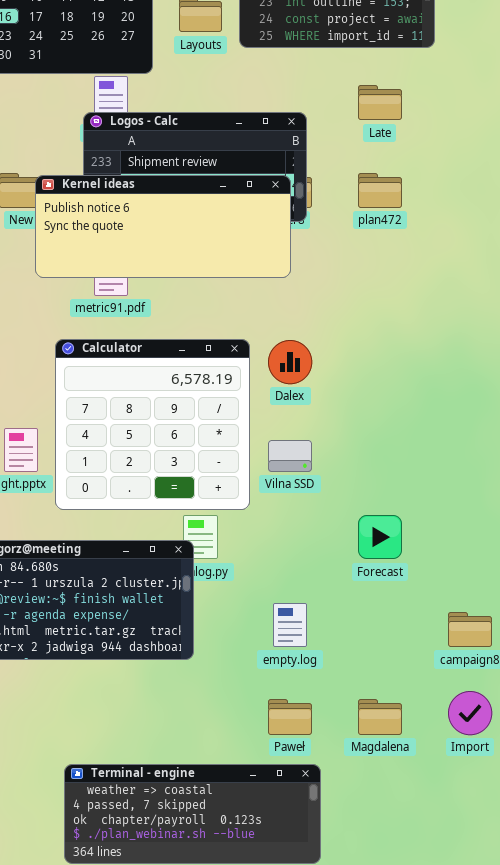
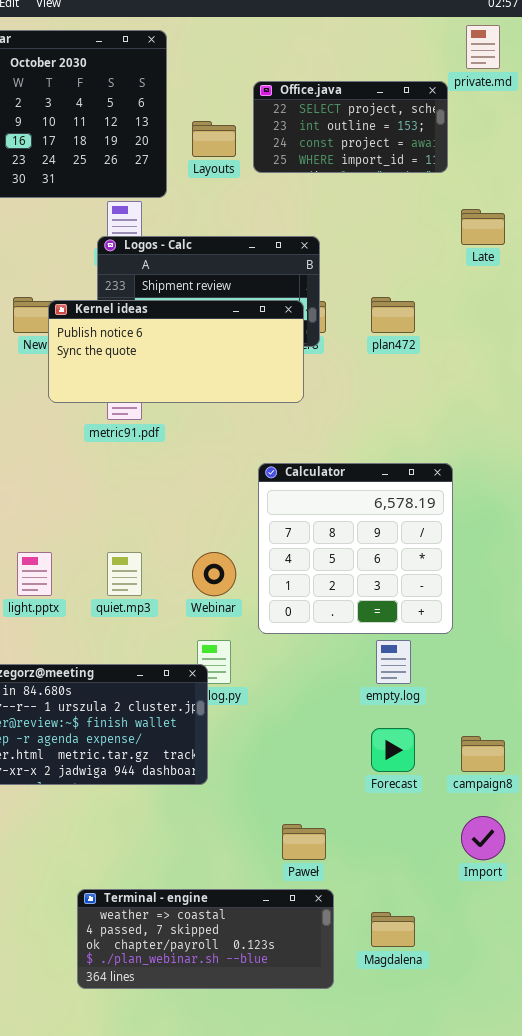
Late: [358,85,402,120] -> [461,209,505,245], moved
Calculator: [55,339,250,510] -> [258,463,453,634], moved
Forecast: [358,515,402,559] -> [371,728,415,772], moved
empty.log: [273,603,307,647] -> [376,640,411,684], moved
Magdalena: [358,699,402,735] -> [371,912,415,947], moved

